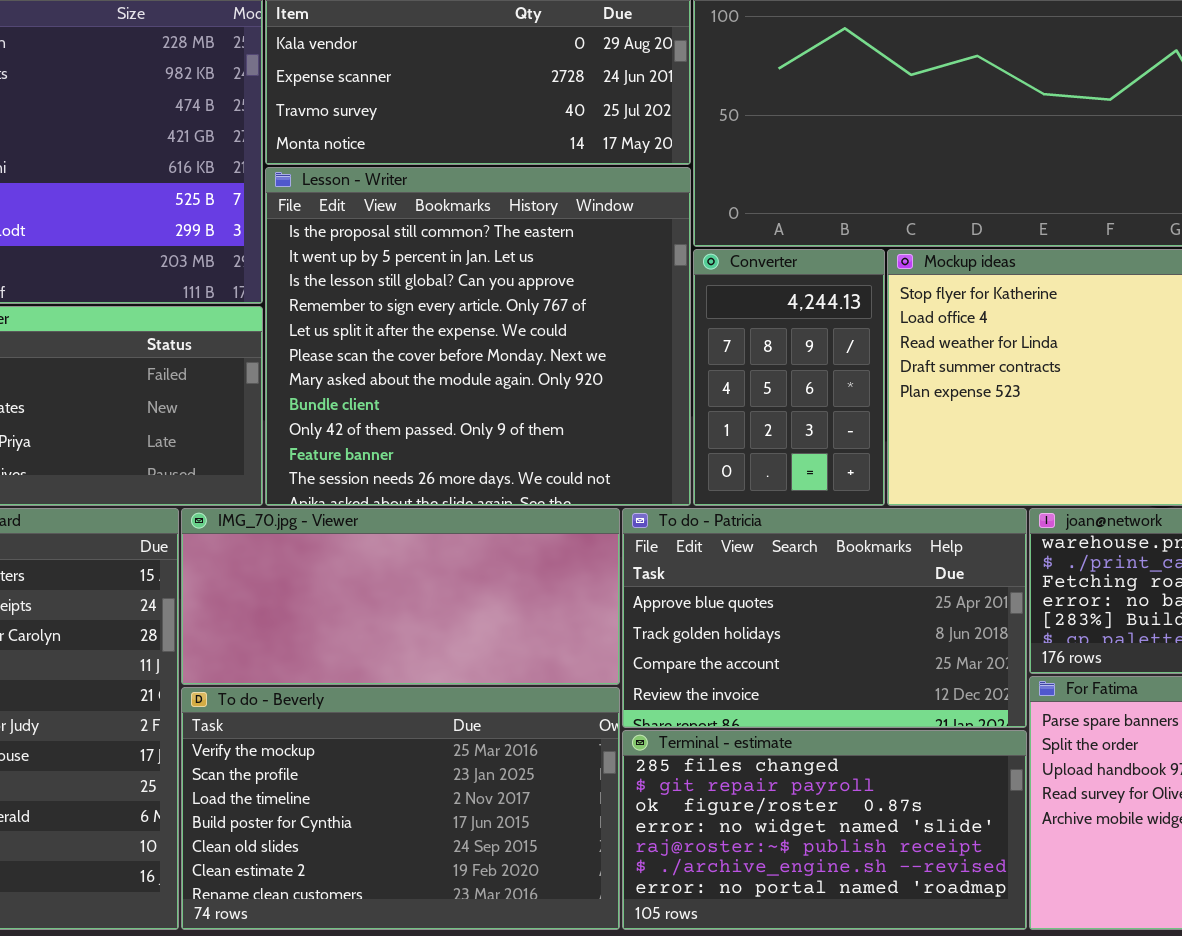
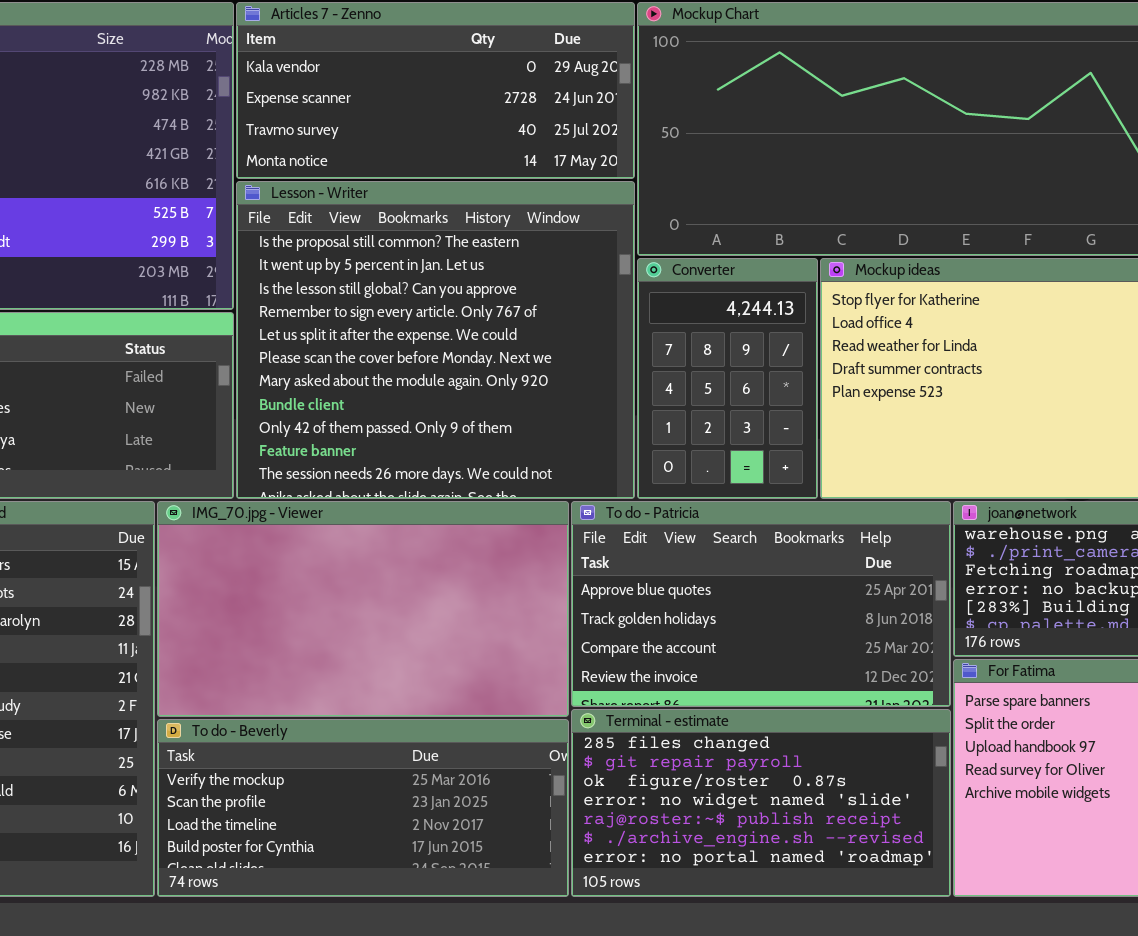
IMG_70.jpg - Viewer: [181,508,620,685] -> [157,501,569,717], resized
To do - Beverly: [181,687,620,930] -> [157,719,569,897], resized

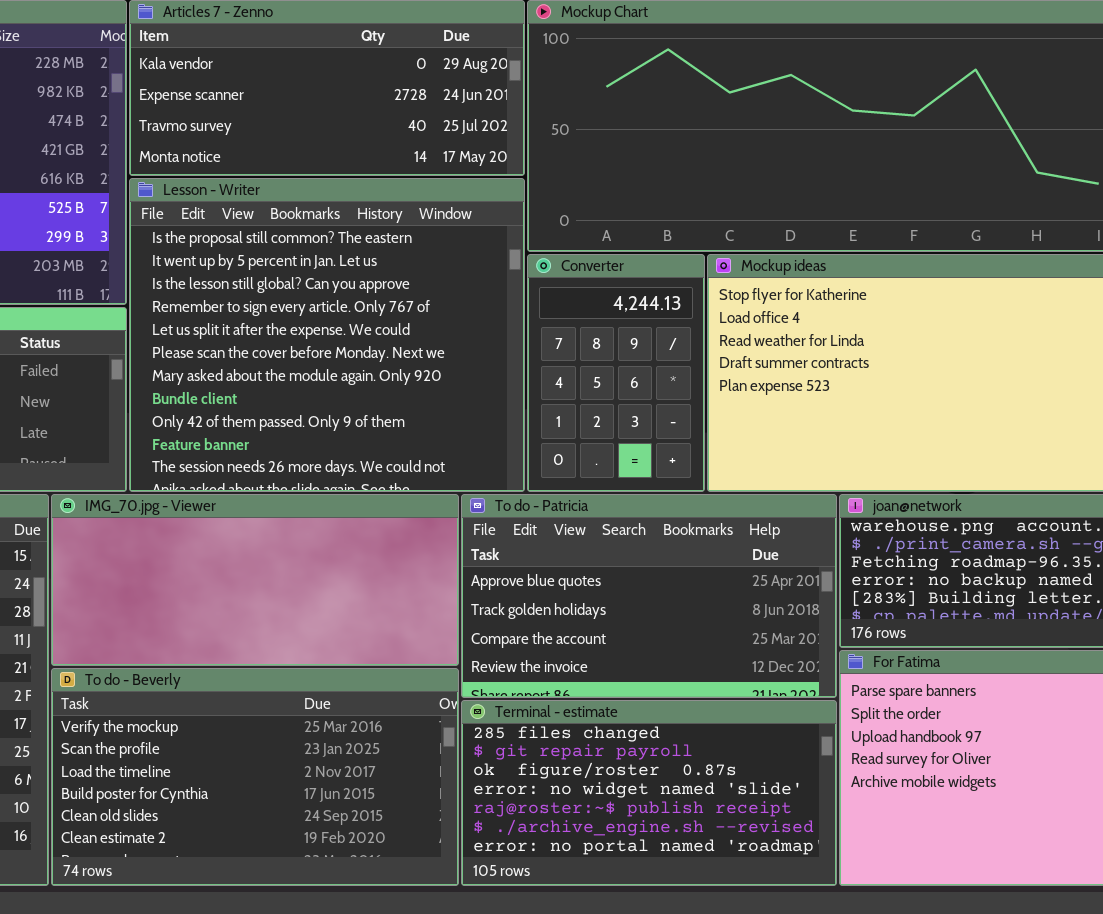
IMG_70.jpg - Viewer: [157,501,569,717] -> [51,494,459,666], resized
To do - Beverly: [157,719,569,897] -> [51,668,459,886], resized

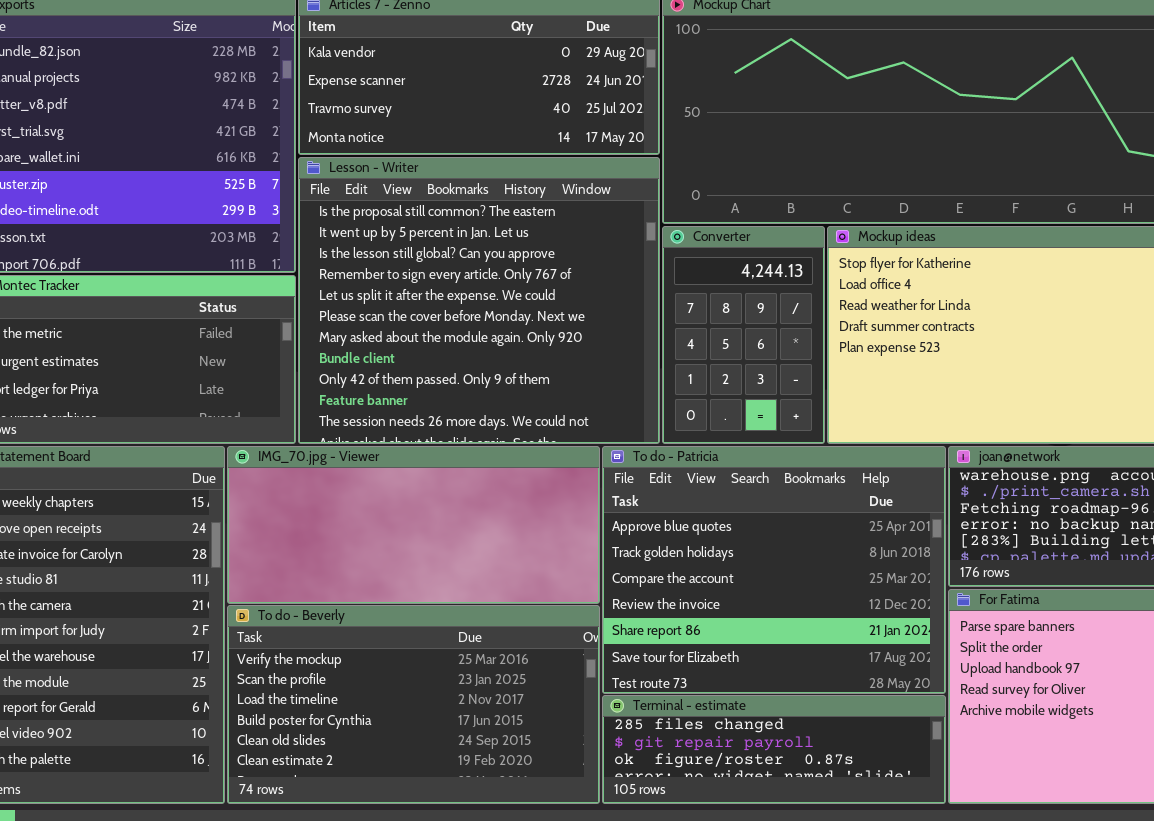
To do - Patricia: [461,494,837,698] -> [602,446,946,694], resized
Terminal - estimate: [461,700,837,886] -> [602,695,946,804], resized

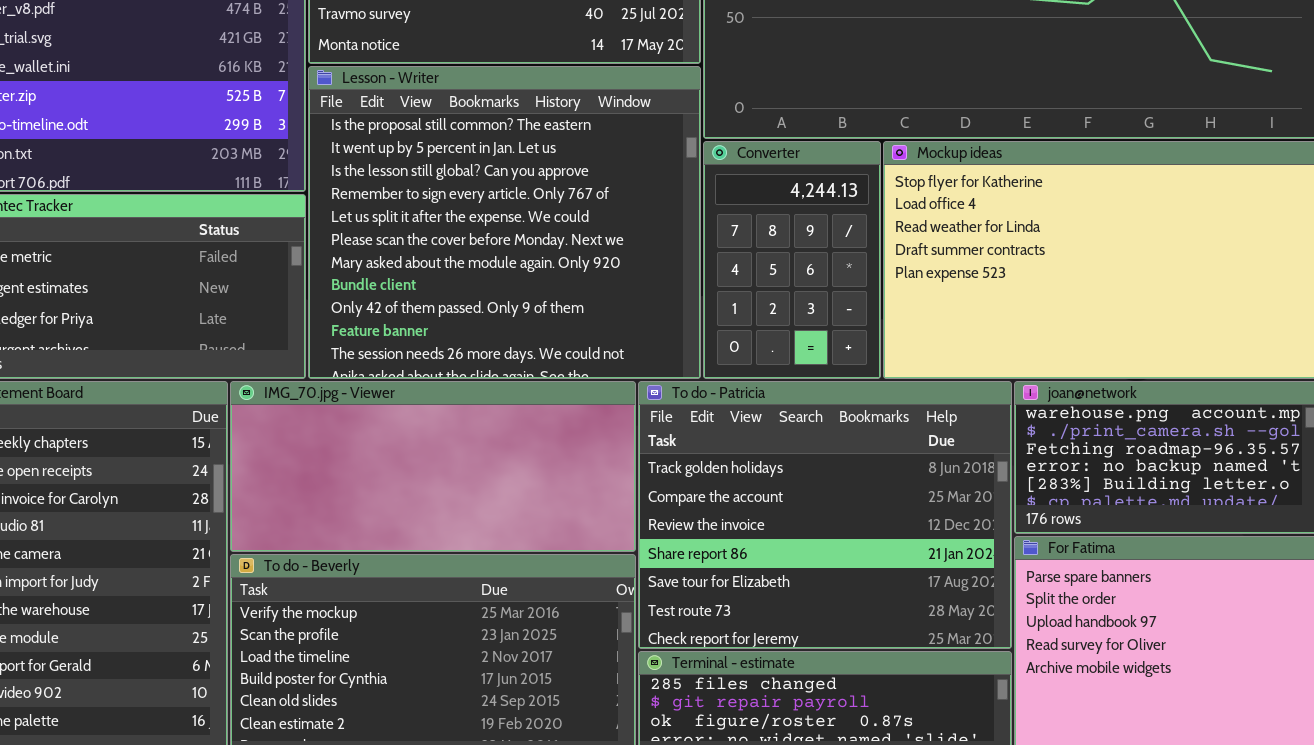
To do - Patricia: [602,446,946,694] -> [638,381,1012,649], scrolled down 1 row

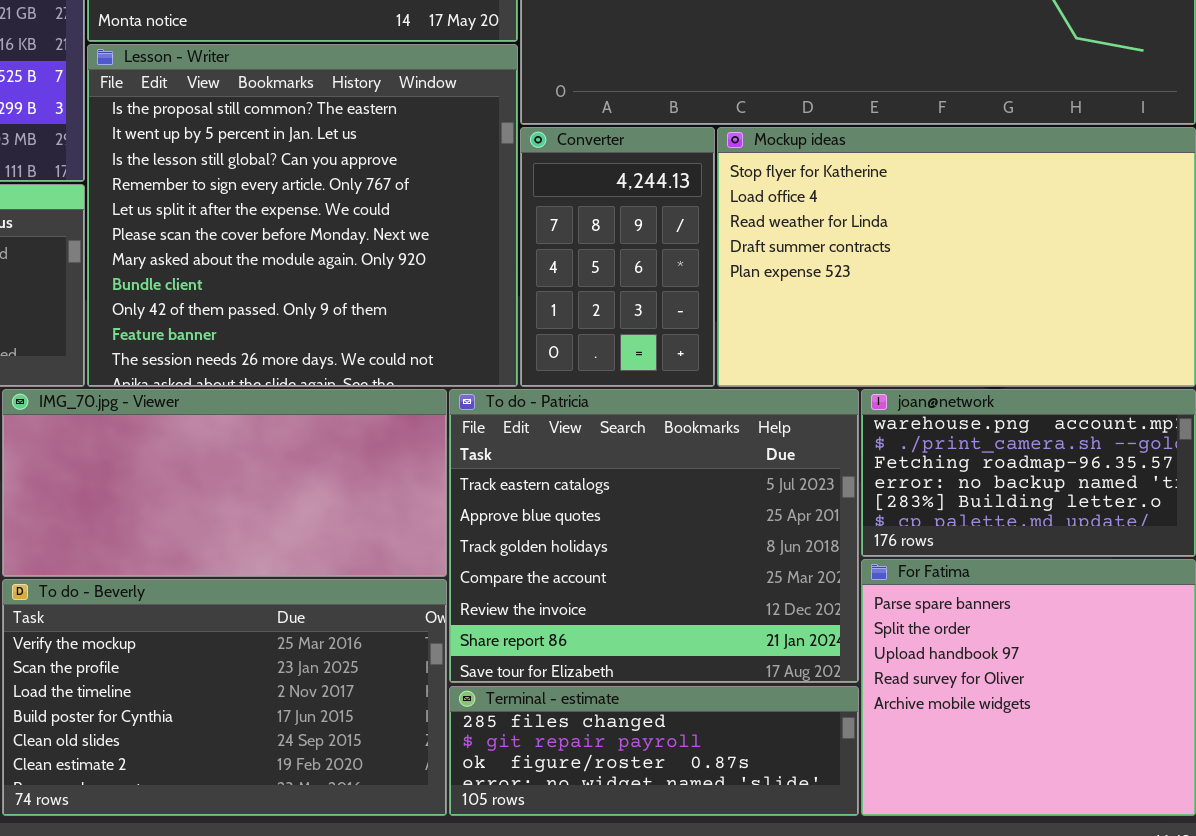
To do - Patricia: [638,381,1012,649] -> [449,389,859,683], scrolled up 2 rows

